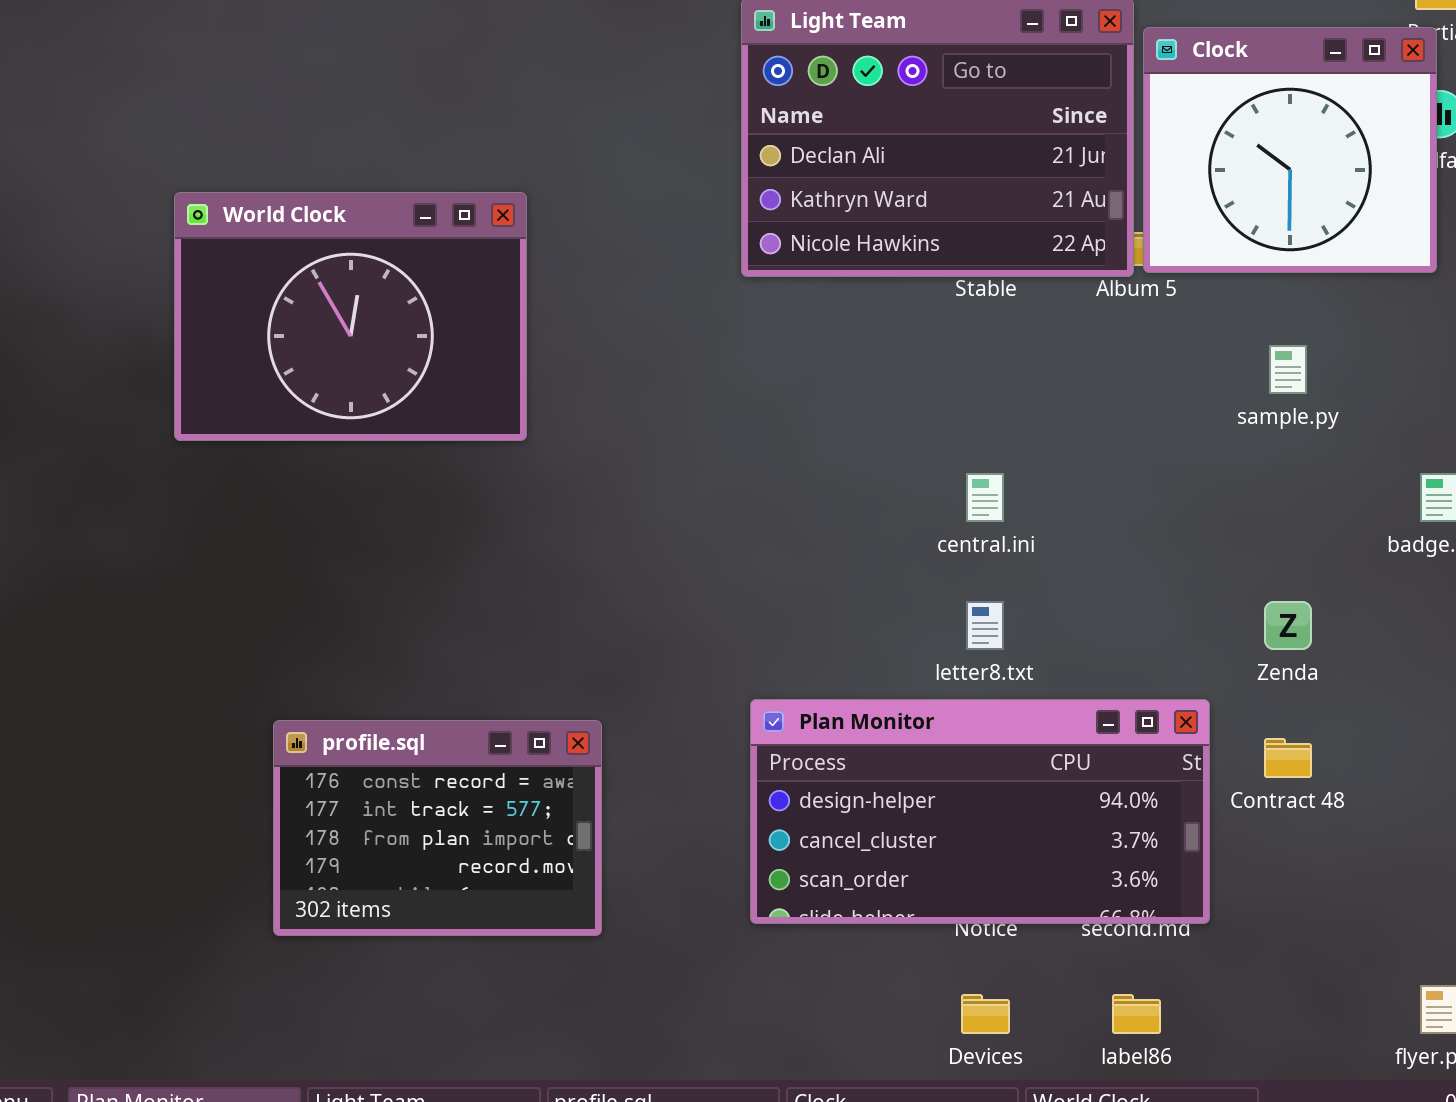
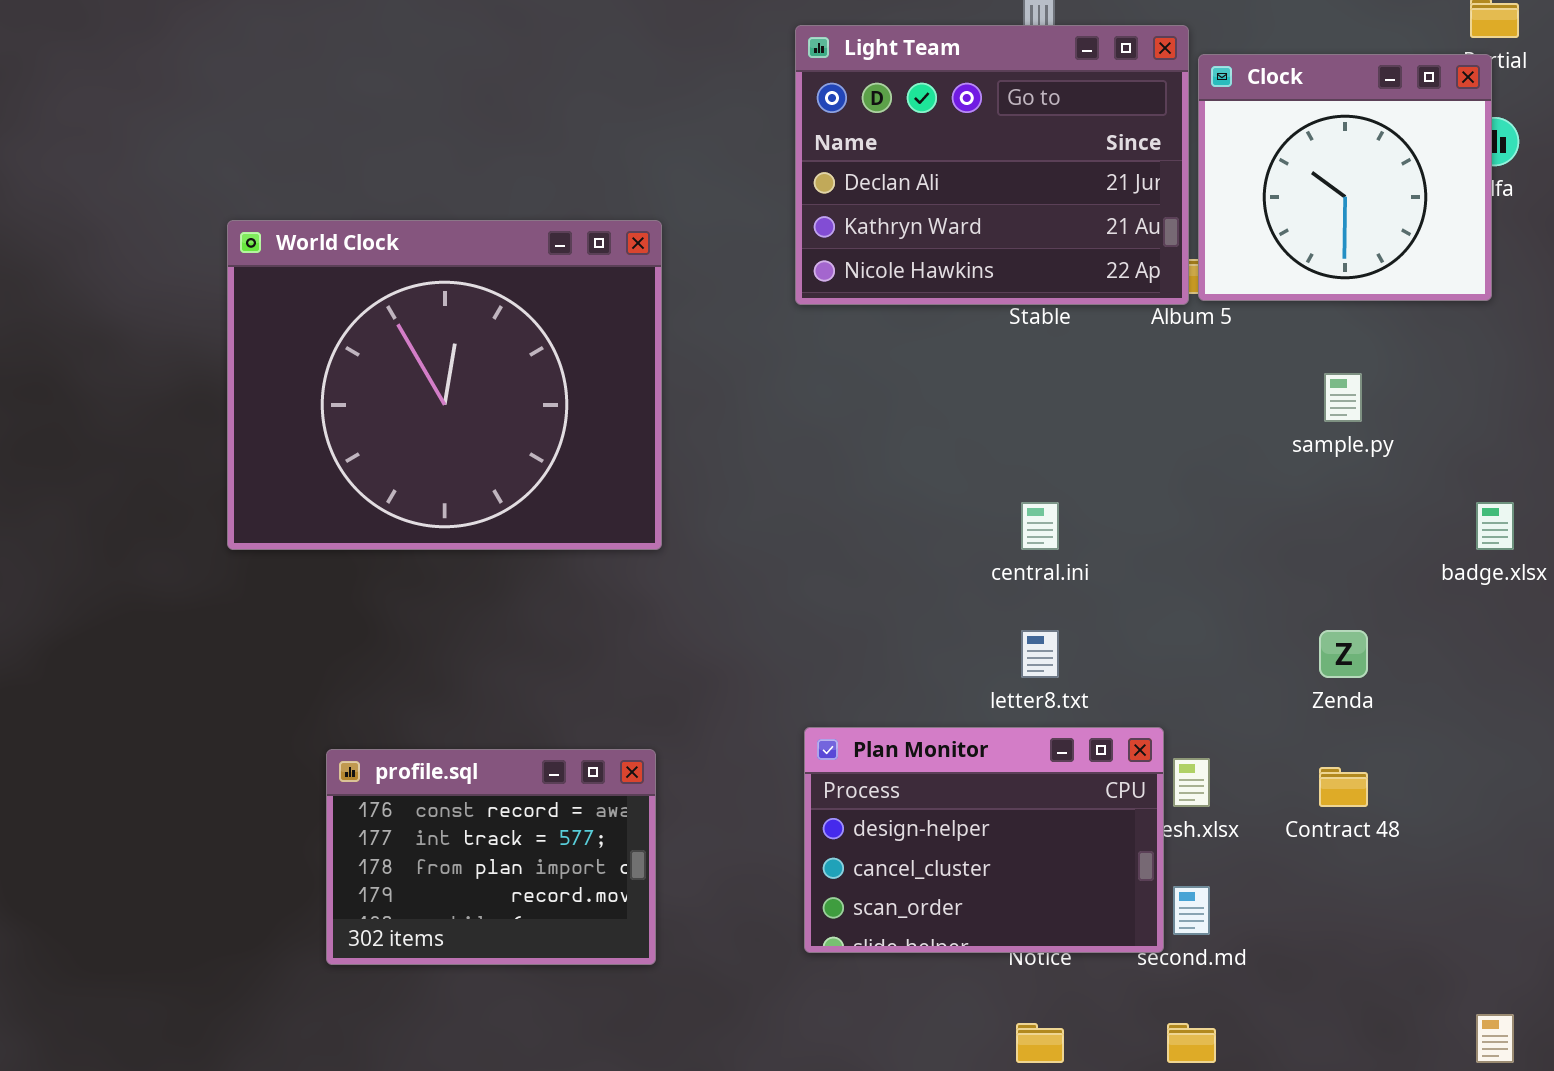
World Clock: [174,192,527,441] -> [227,220,662,550], resized
Plan Monitor: [750,699,1210,924] -> [804,727,1164,953], resized

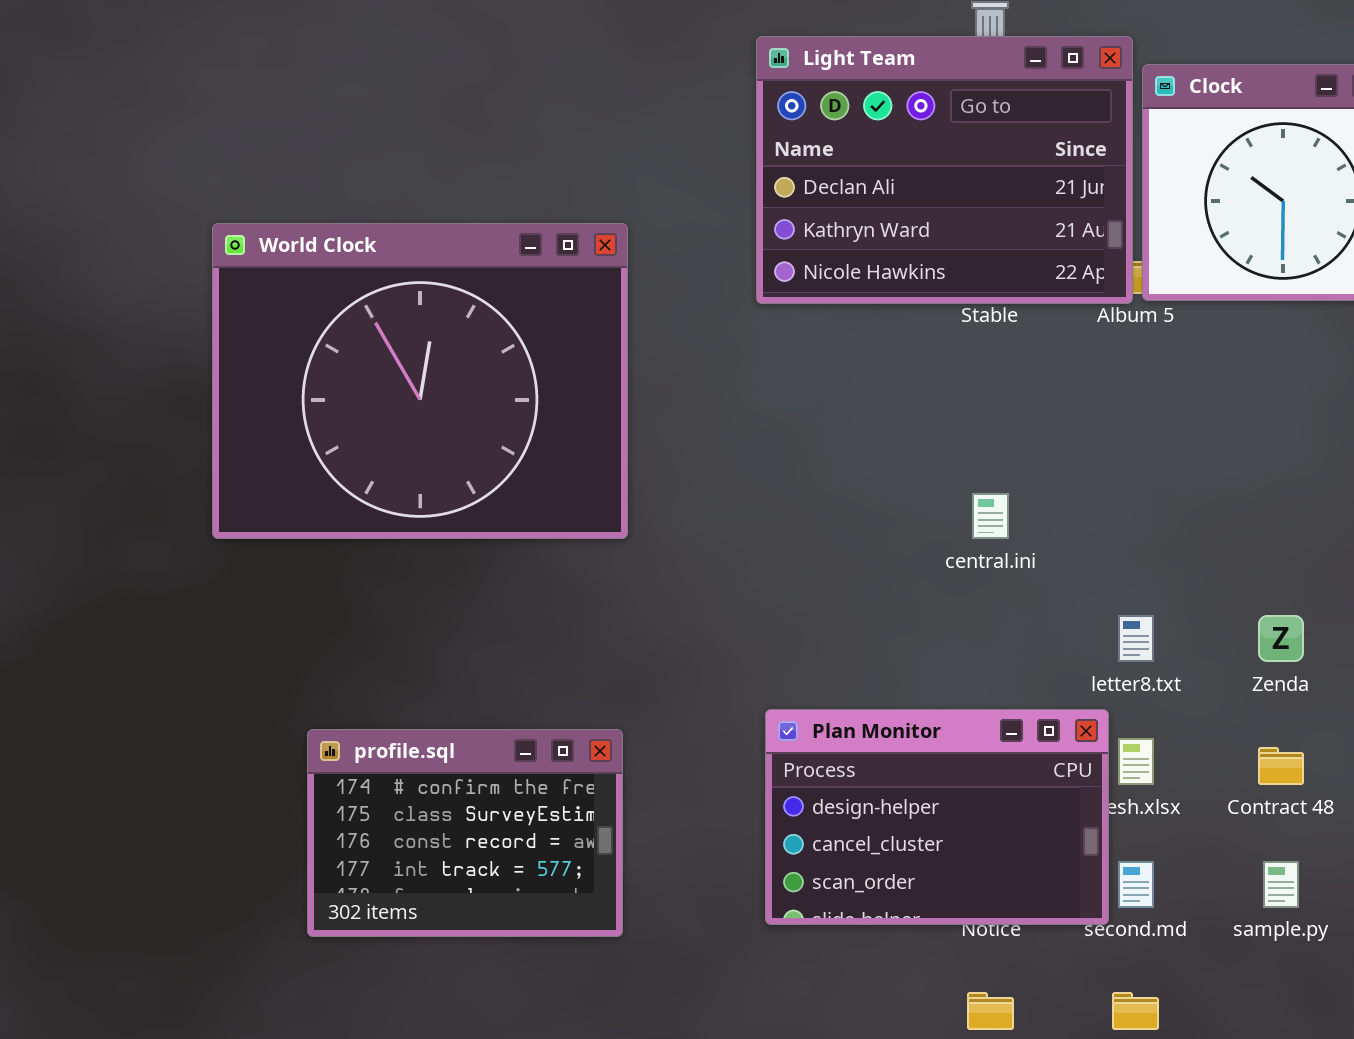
sample.py: [1324,373,1362,422] -> [1263,861,1299,908], moved
letter8.txt: [1021,630,1059,678] -> [1118,615,1154,662], moved
profile.sql: [326,749,656,965] -> [307,729,623,937], scrolled up 2 rows

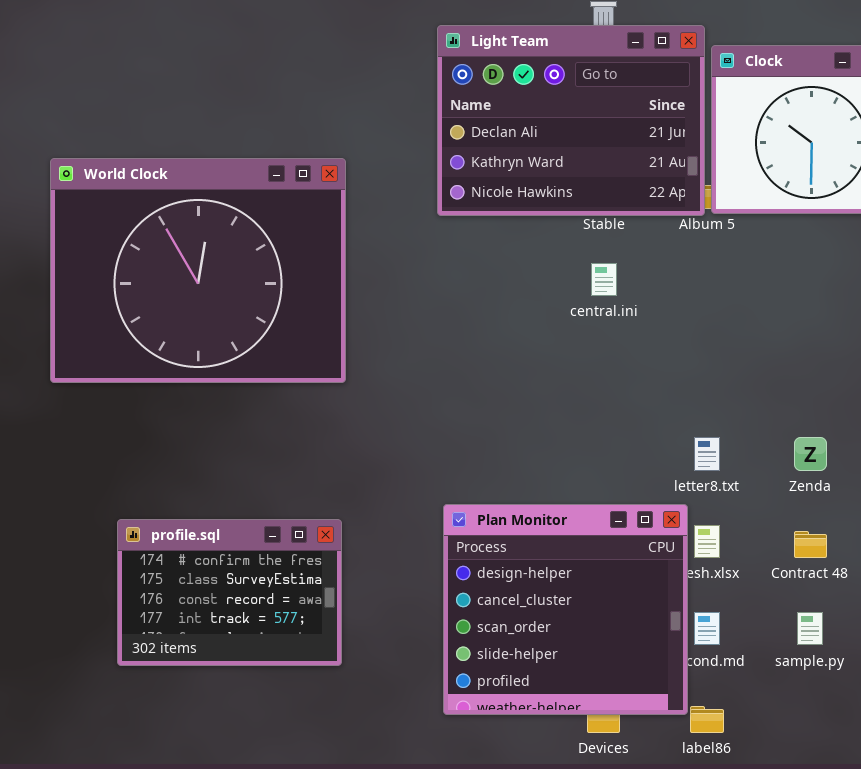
central.ini: [972,493,1009,539] -> [591,263,617,296], moved
Plan Monitor: [765,709,1109,925] -> [443,504,688,715], resized

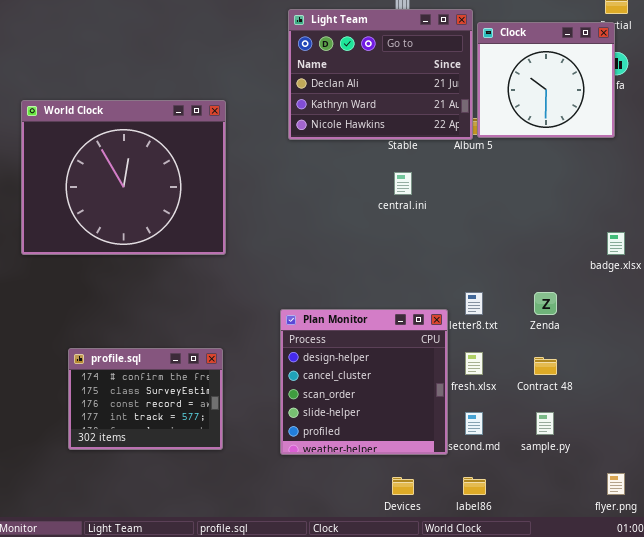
Plan Monitor: [443,504,688,715] -> [280,309,448,455], moved

